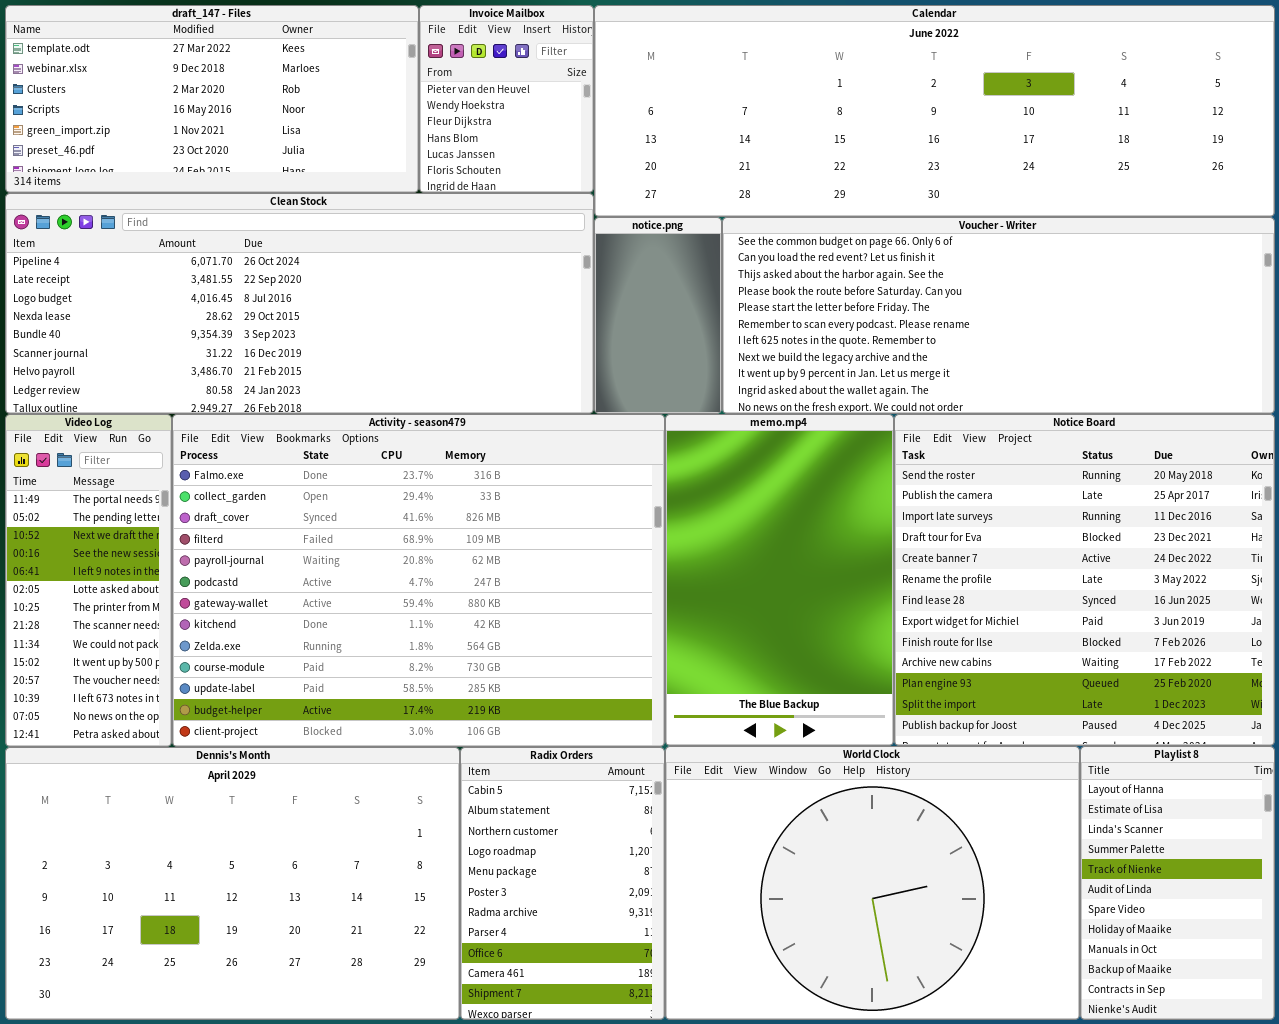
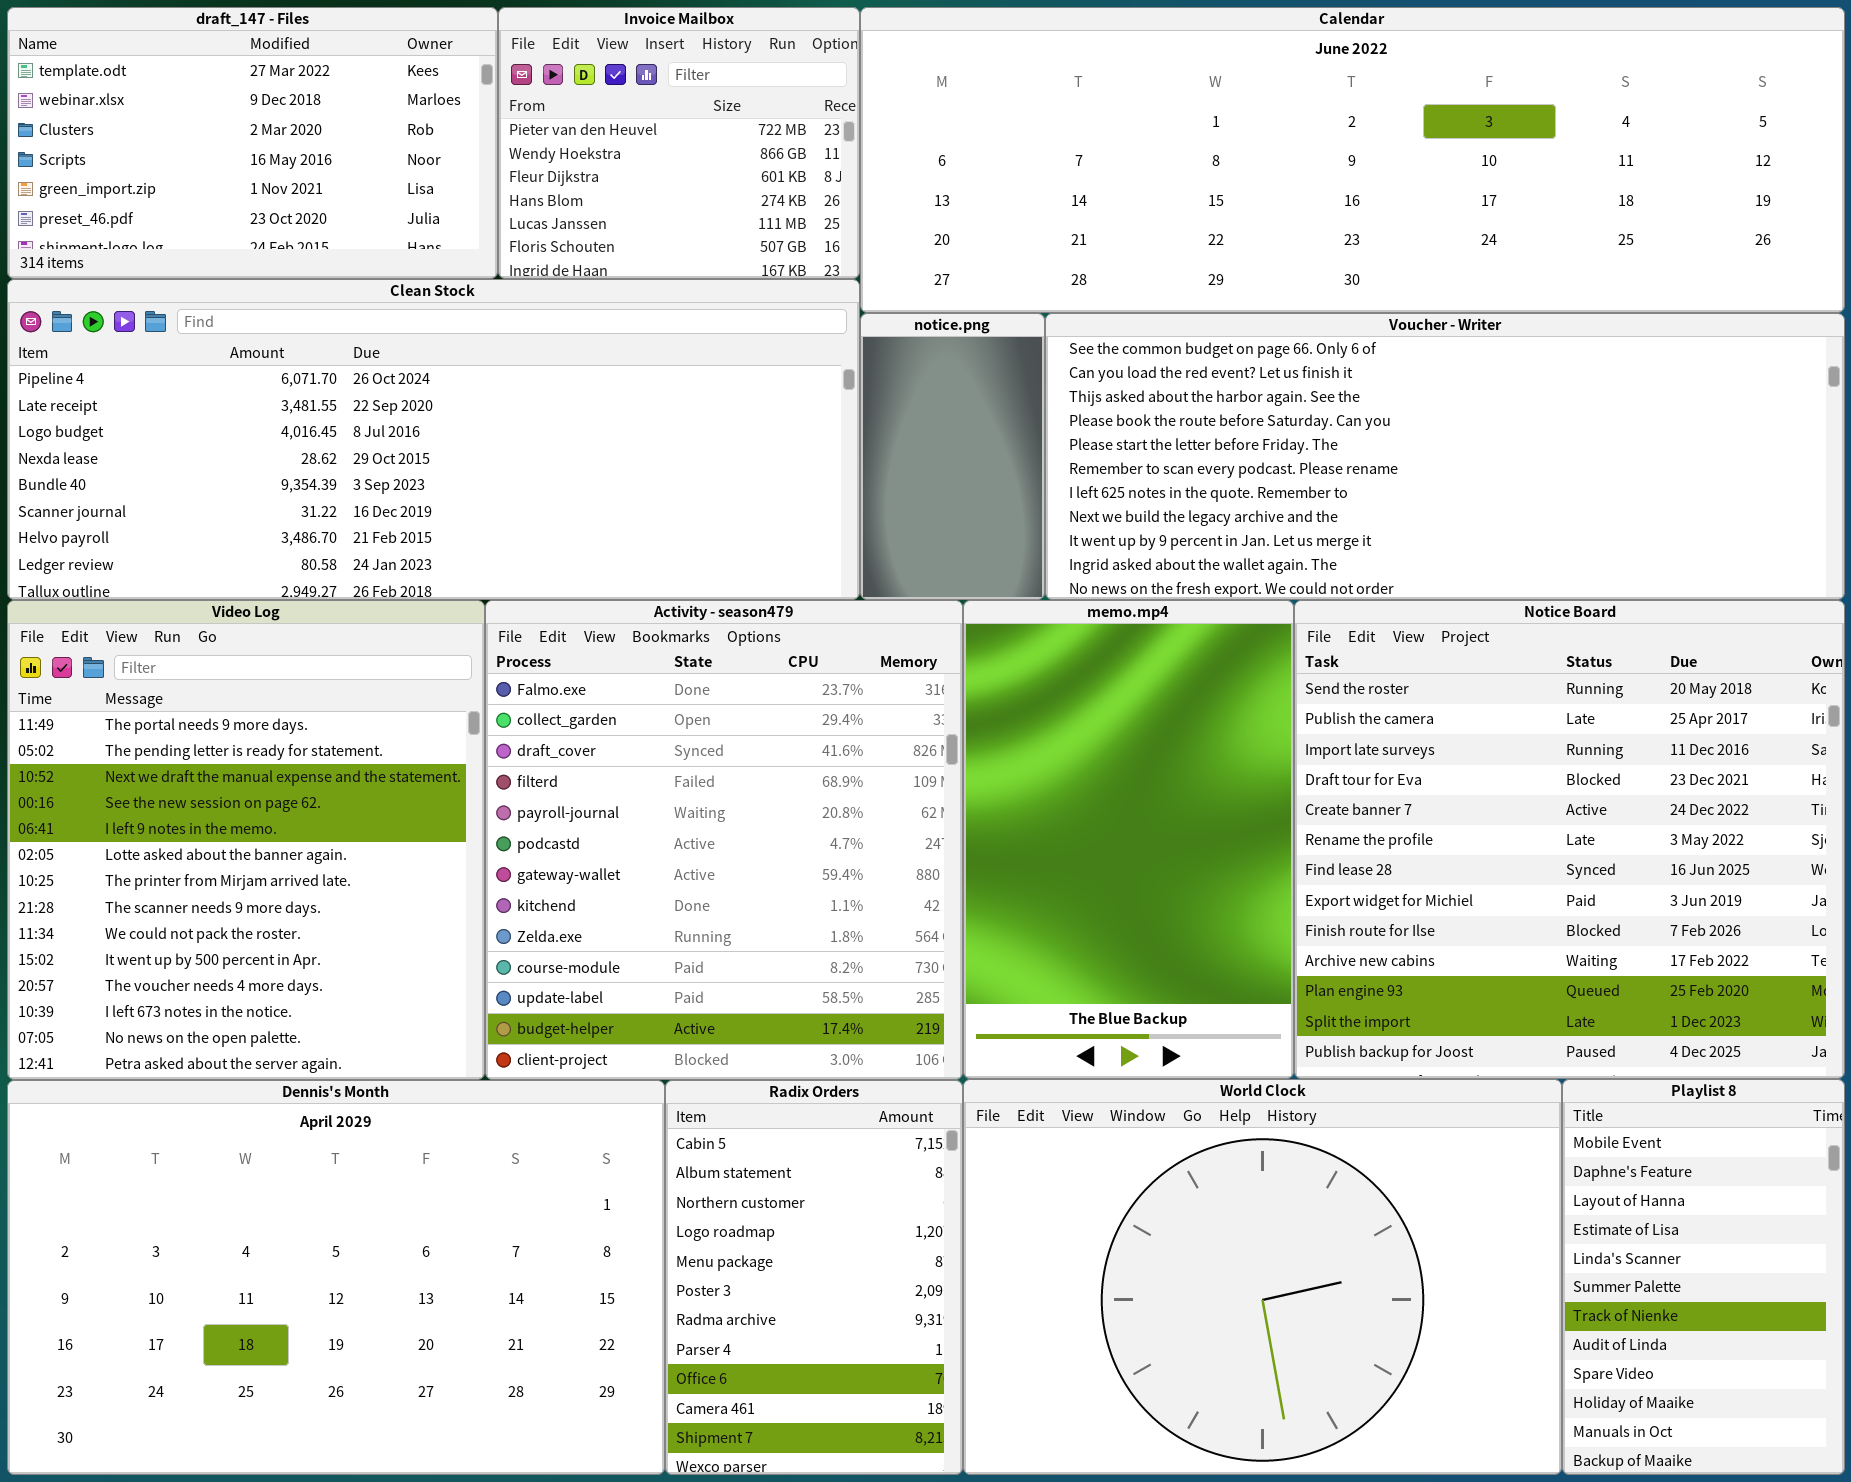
draft_147 - Files: [5,5,419,193] -> [7,7,498,279], resized
Invoice Mailbox: [419,5,594,193] -> [498,7,860,279], resized
Video Log: [5,414,172,747] -> [7,600,485,1080], resized
Activity - season479: [172,414,665,747] -> [485,600,963,1080], resized
Playlist 8: [1080,746,1275,1020] -> [1562,1079,1845,1475], scrolled up 2 rows

